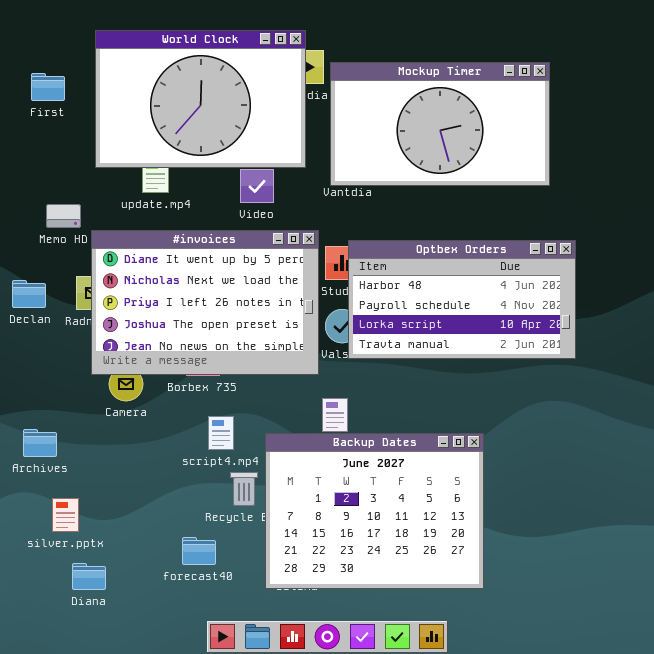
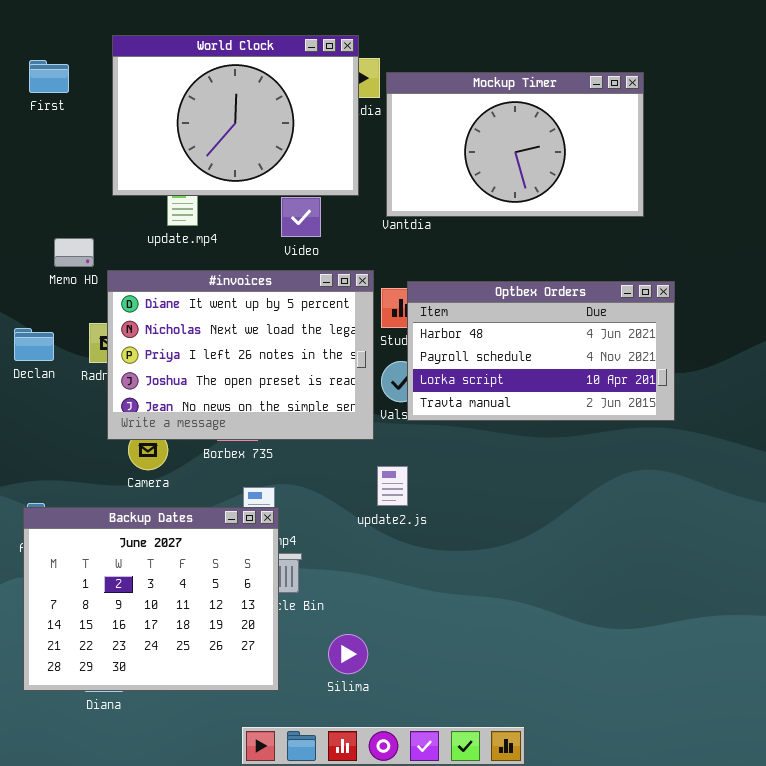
First: [31,73,65,101] -> [29,60,69,93], moved
Backup Dates: [265,433,484,589] -> [23,507,279,691], moved

